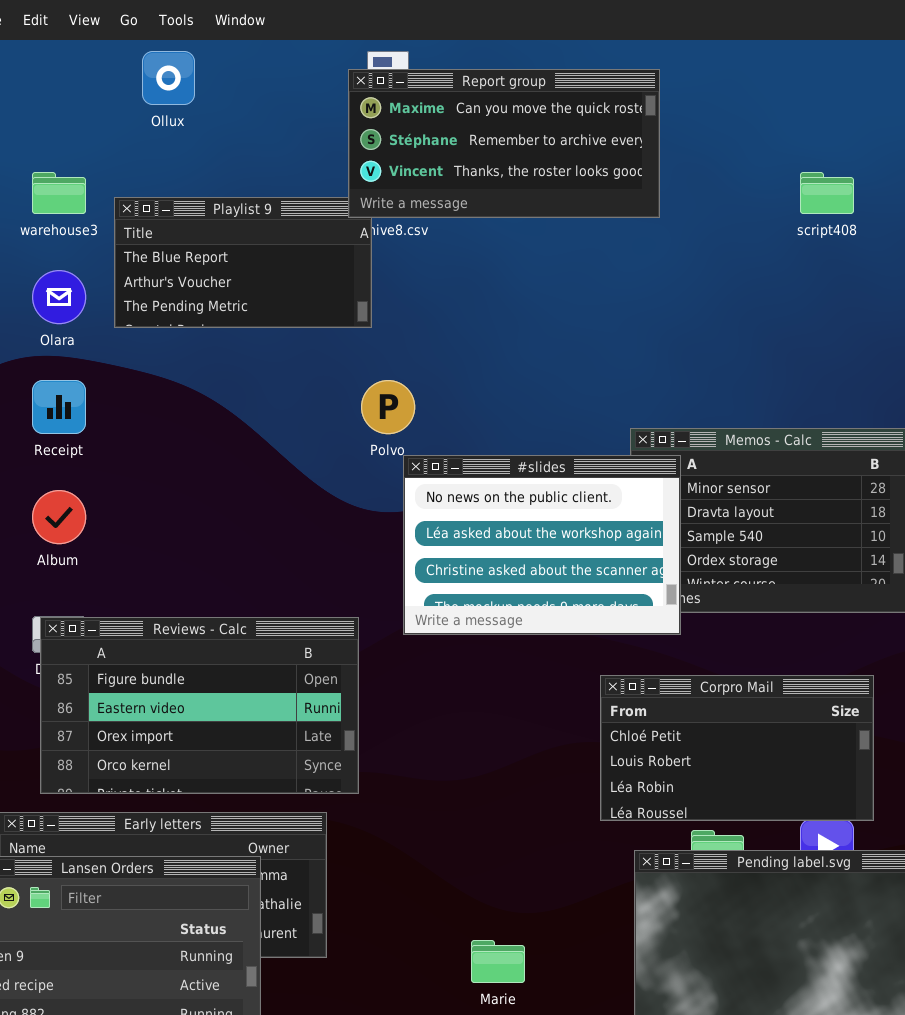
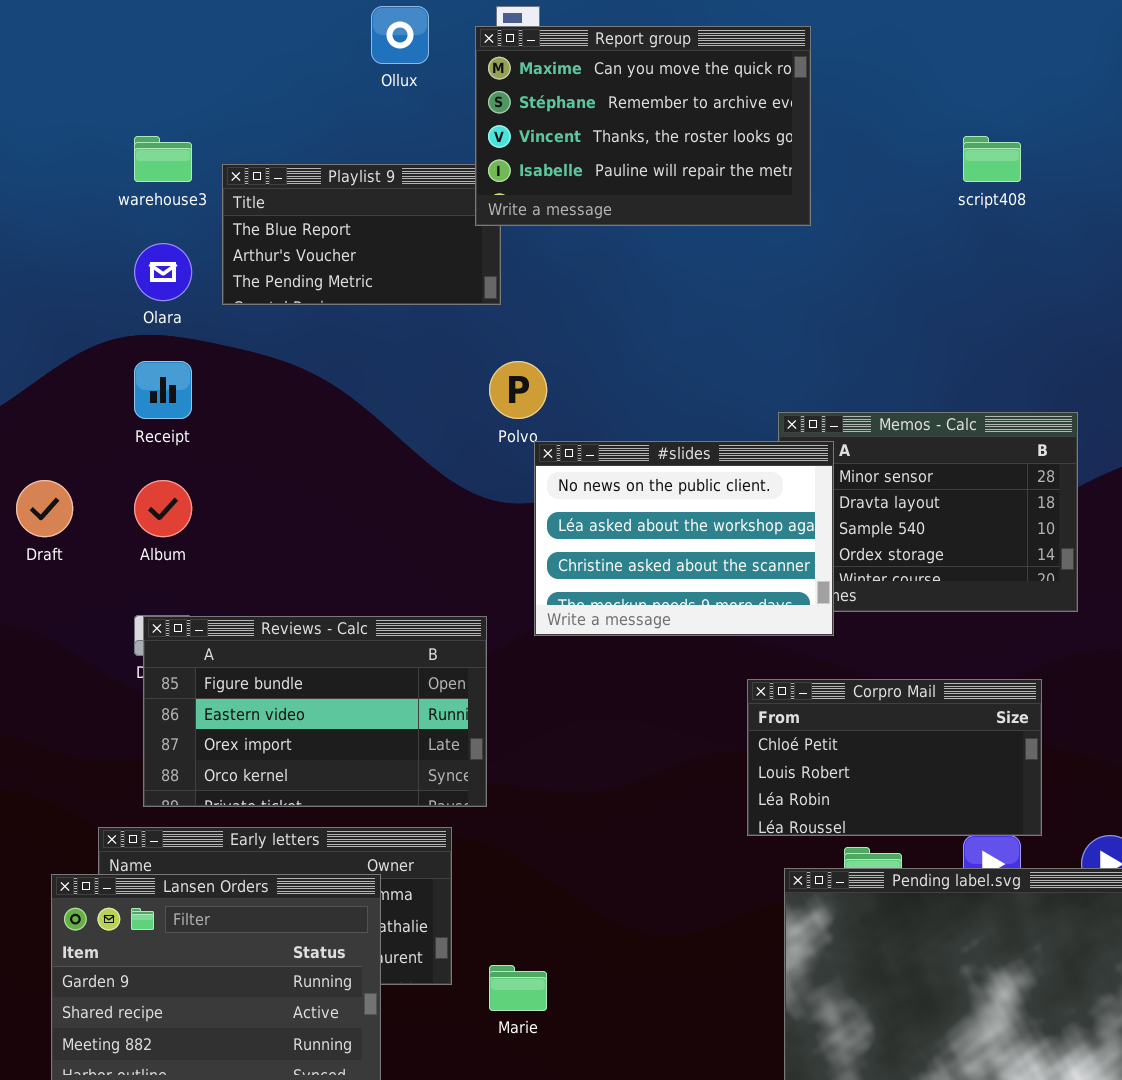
Ollux: [142,51,195,105] -> [371,6,429,64], moved
Report group: [348,69,660,218] -> [475,26,811,226], resized
Marie: [471,940,525,983] -> [489,965,547,1011], moved

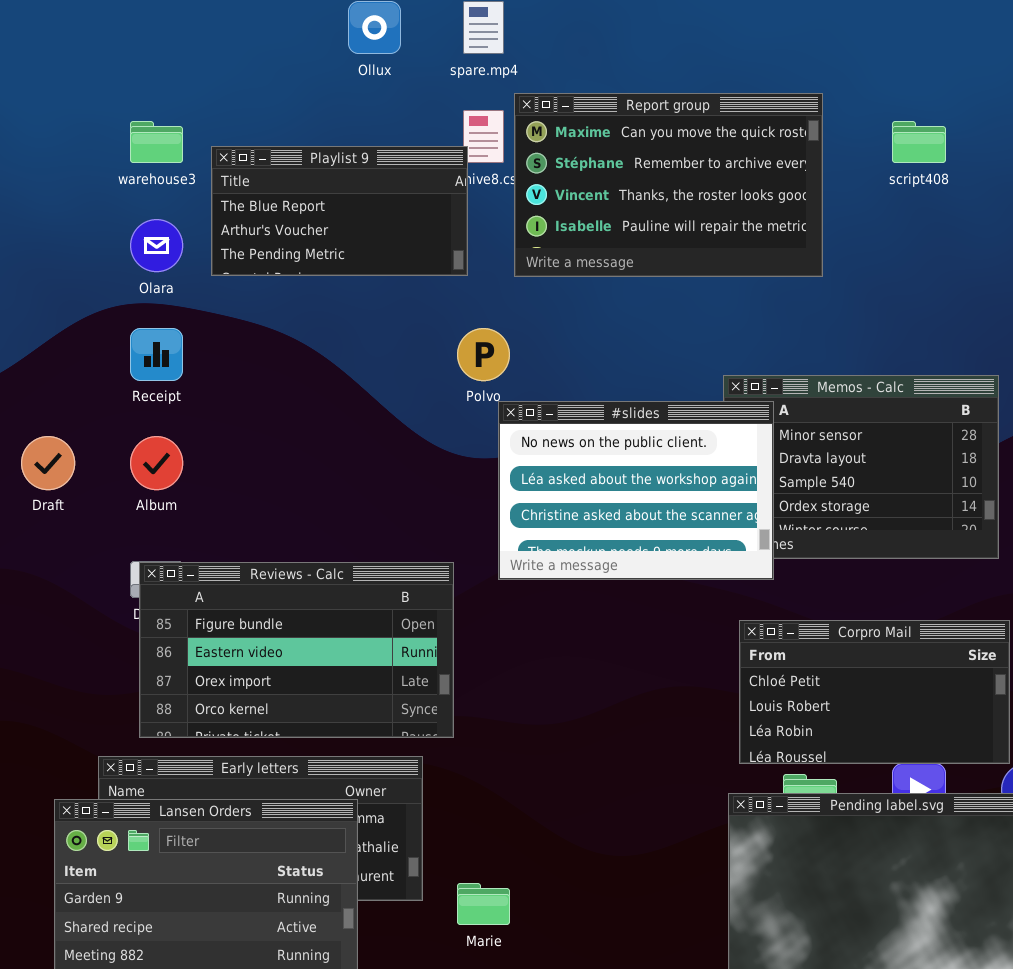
Report group: [475,26,811,226] -> [514,93,823,277], moved
Corpro Mail: [747,679,1042,836] -> [739,620,1010,764], moved

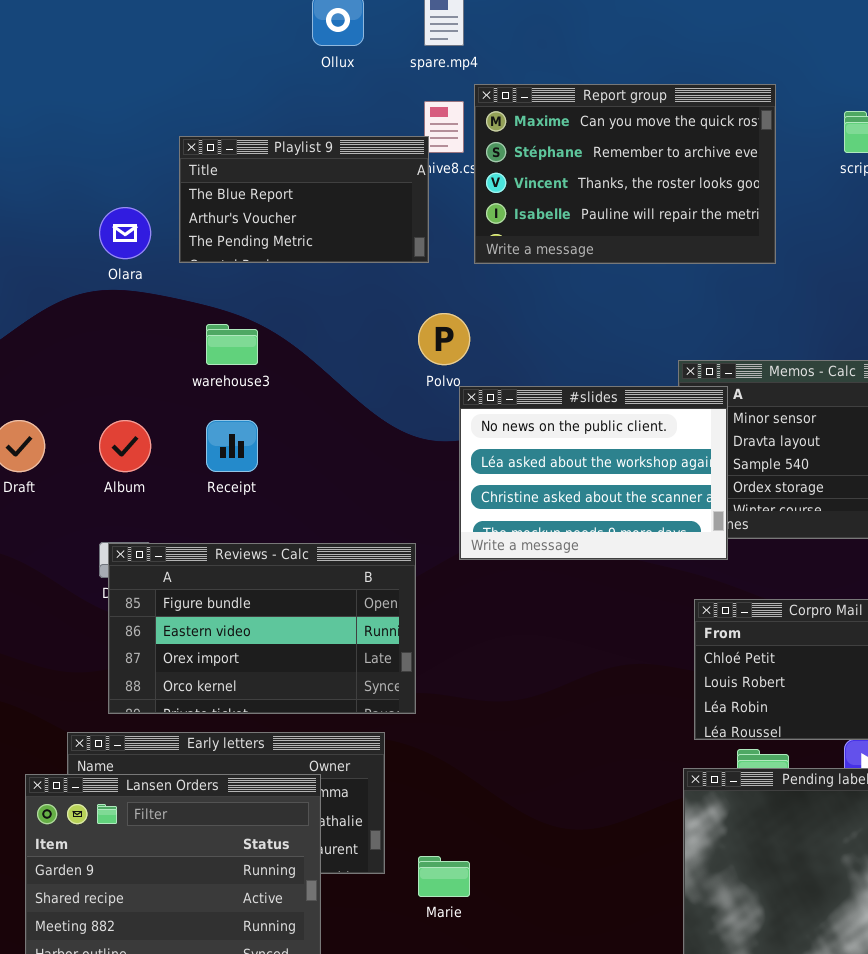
warehouse3: [130,121,183,163] -> [206,324,258,365], moved
Receipt: [130,328,183,381] -> [206,420,258,472], moved

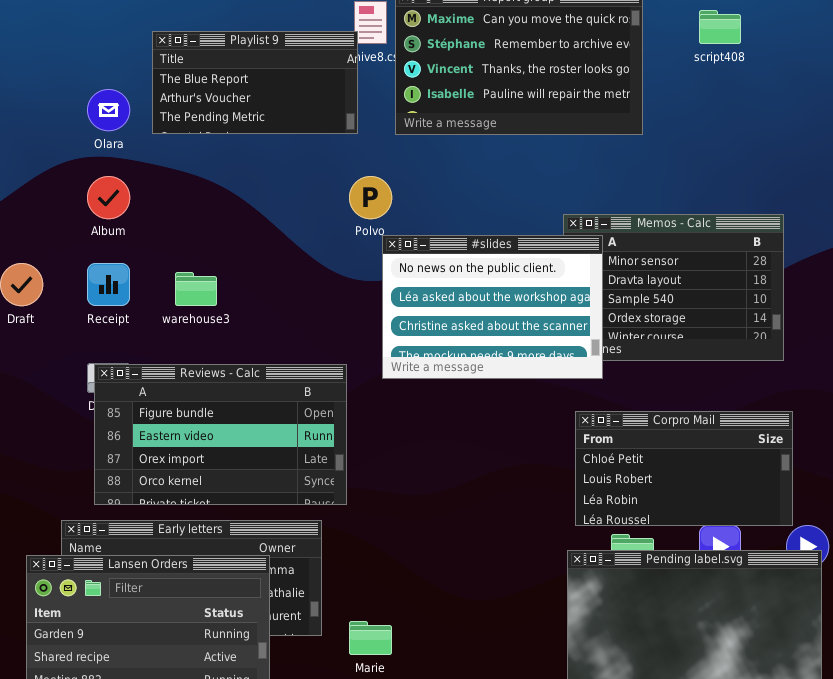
warehouse3: [206,324,258,365] -> [175,272,217,306], moved
Album: [99,420,151,472] -> [87,176,130,219], moved
Receipt: [206,420,258,472] -> [87,263,130,306], moved

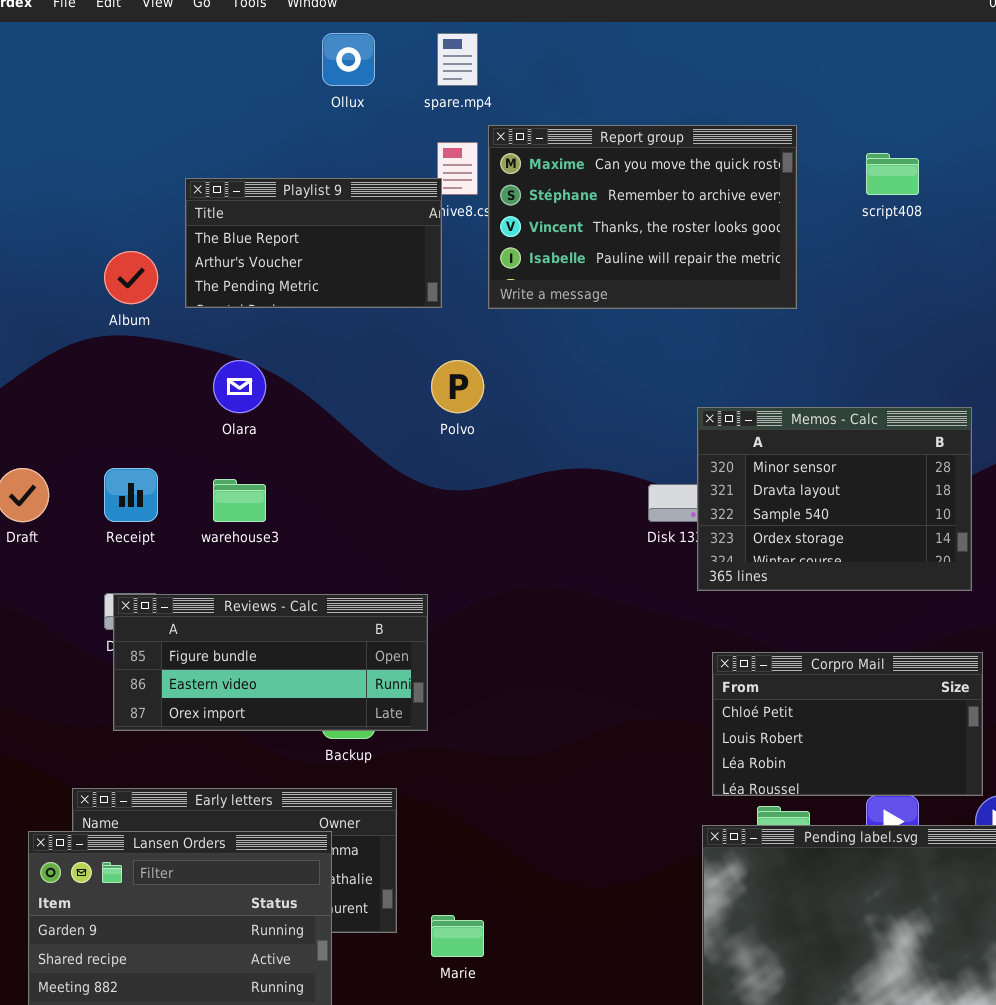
Olara: [87,89,130,131] -> [213,360,266,413], moved
Album: [87,176,130,219] -> [104,251,158,304], moved
#slides: [382,235,603,379] -> none, closed
Reviews - Calc: [94,364,347,505] -> [113,594,428,731], resized

